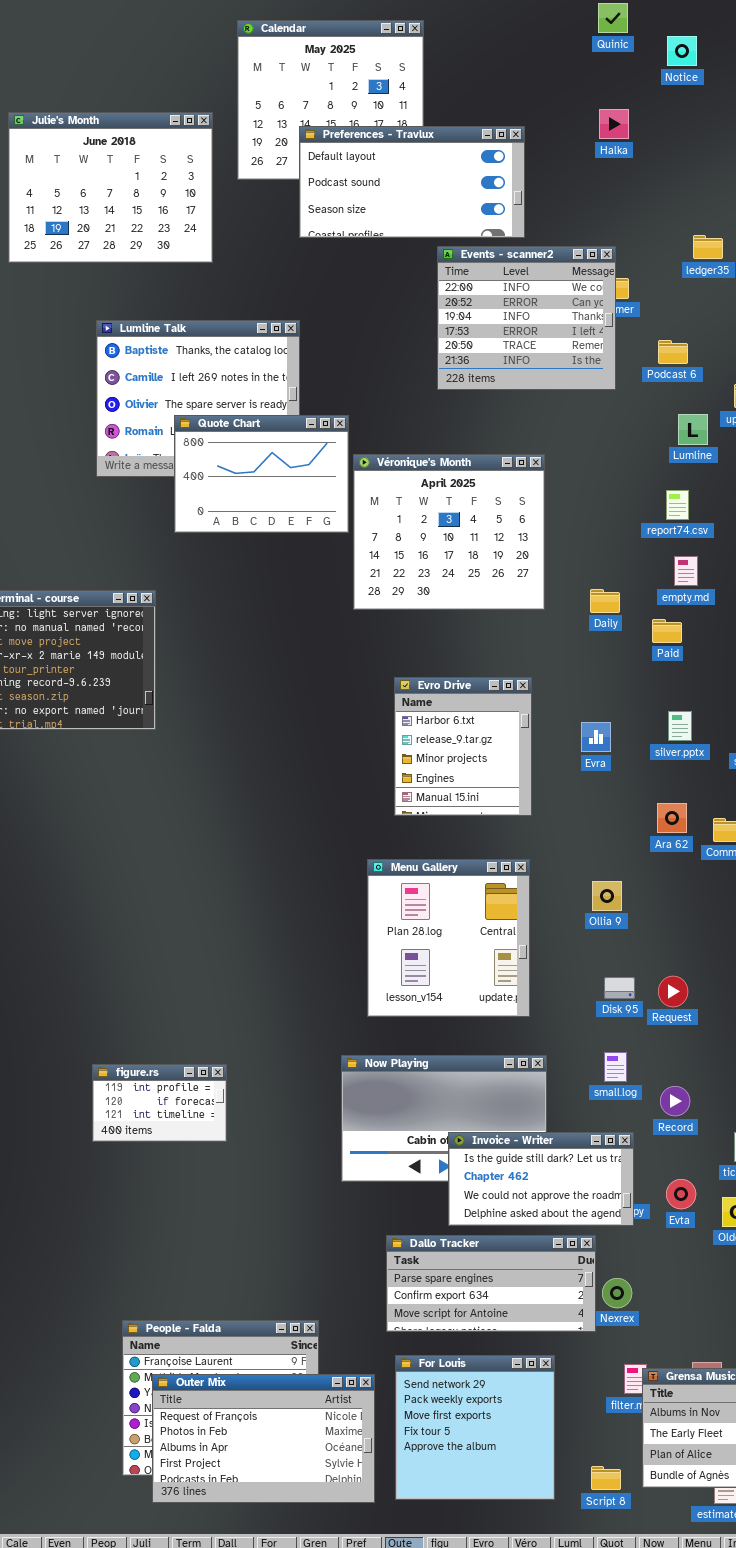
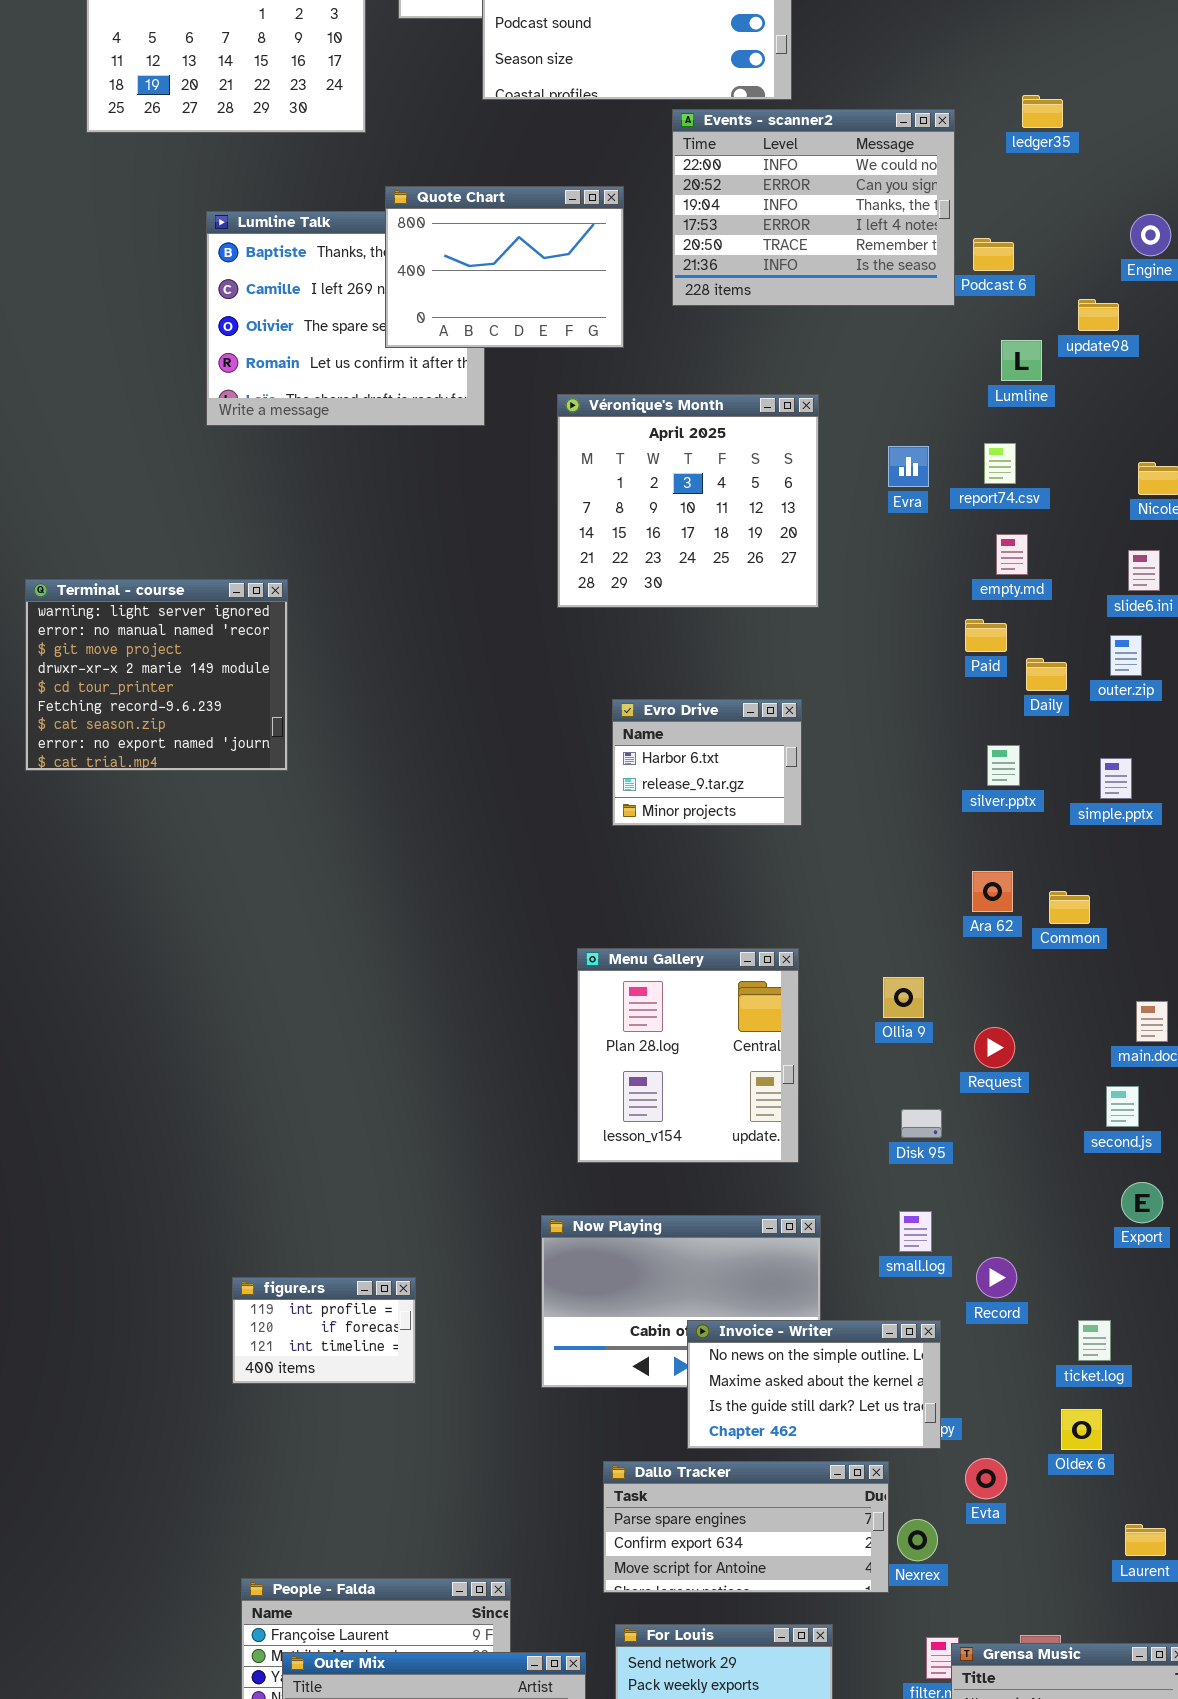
Events - scanner2: [437,246,616,390] -> [672,109,955,306], resized
Quote Chart: [174,415,349,533] -> [385,186,624,348], moved
Daily: [590,589,620,613] -> [1026,658,1067,691], moved
Evro Drive: [394,677,532,816] -> [612,699,802,826], resized
Evra: [581,722,611,752] -> [888,446,929,487], moved
Request: [658,976,688,1007] -> [974,1027,1015,1068], moved
figure.rs: [92,1064,227,1142] -> [232,1277,416,1384], moved
Invoice - Writer: [448,1132,634,1226] -> [687,1320,941,1449], scrolled up 2 rows
Evta: [666,1179,696,1209] -> [965,1458,1007,1499], moved

